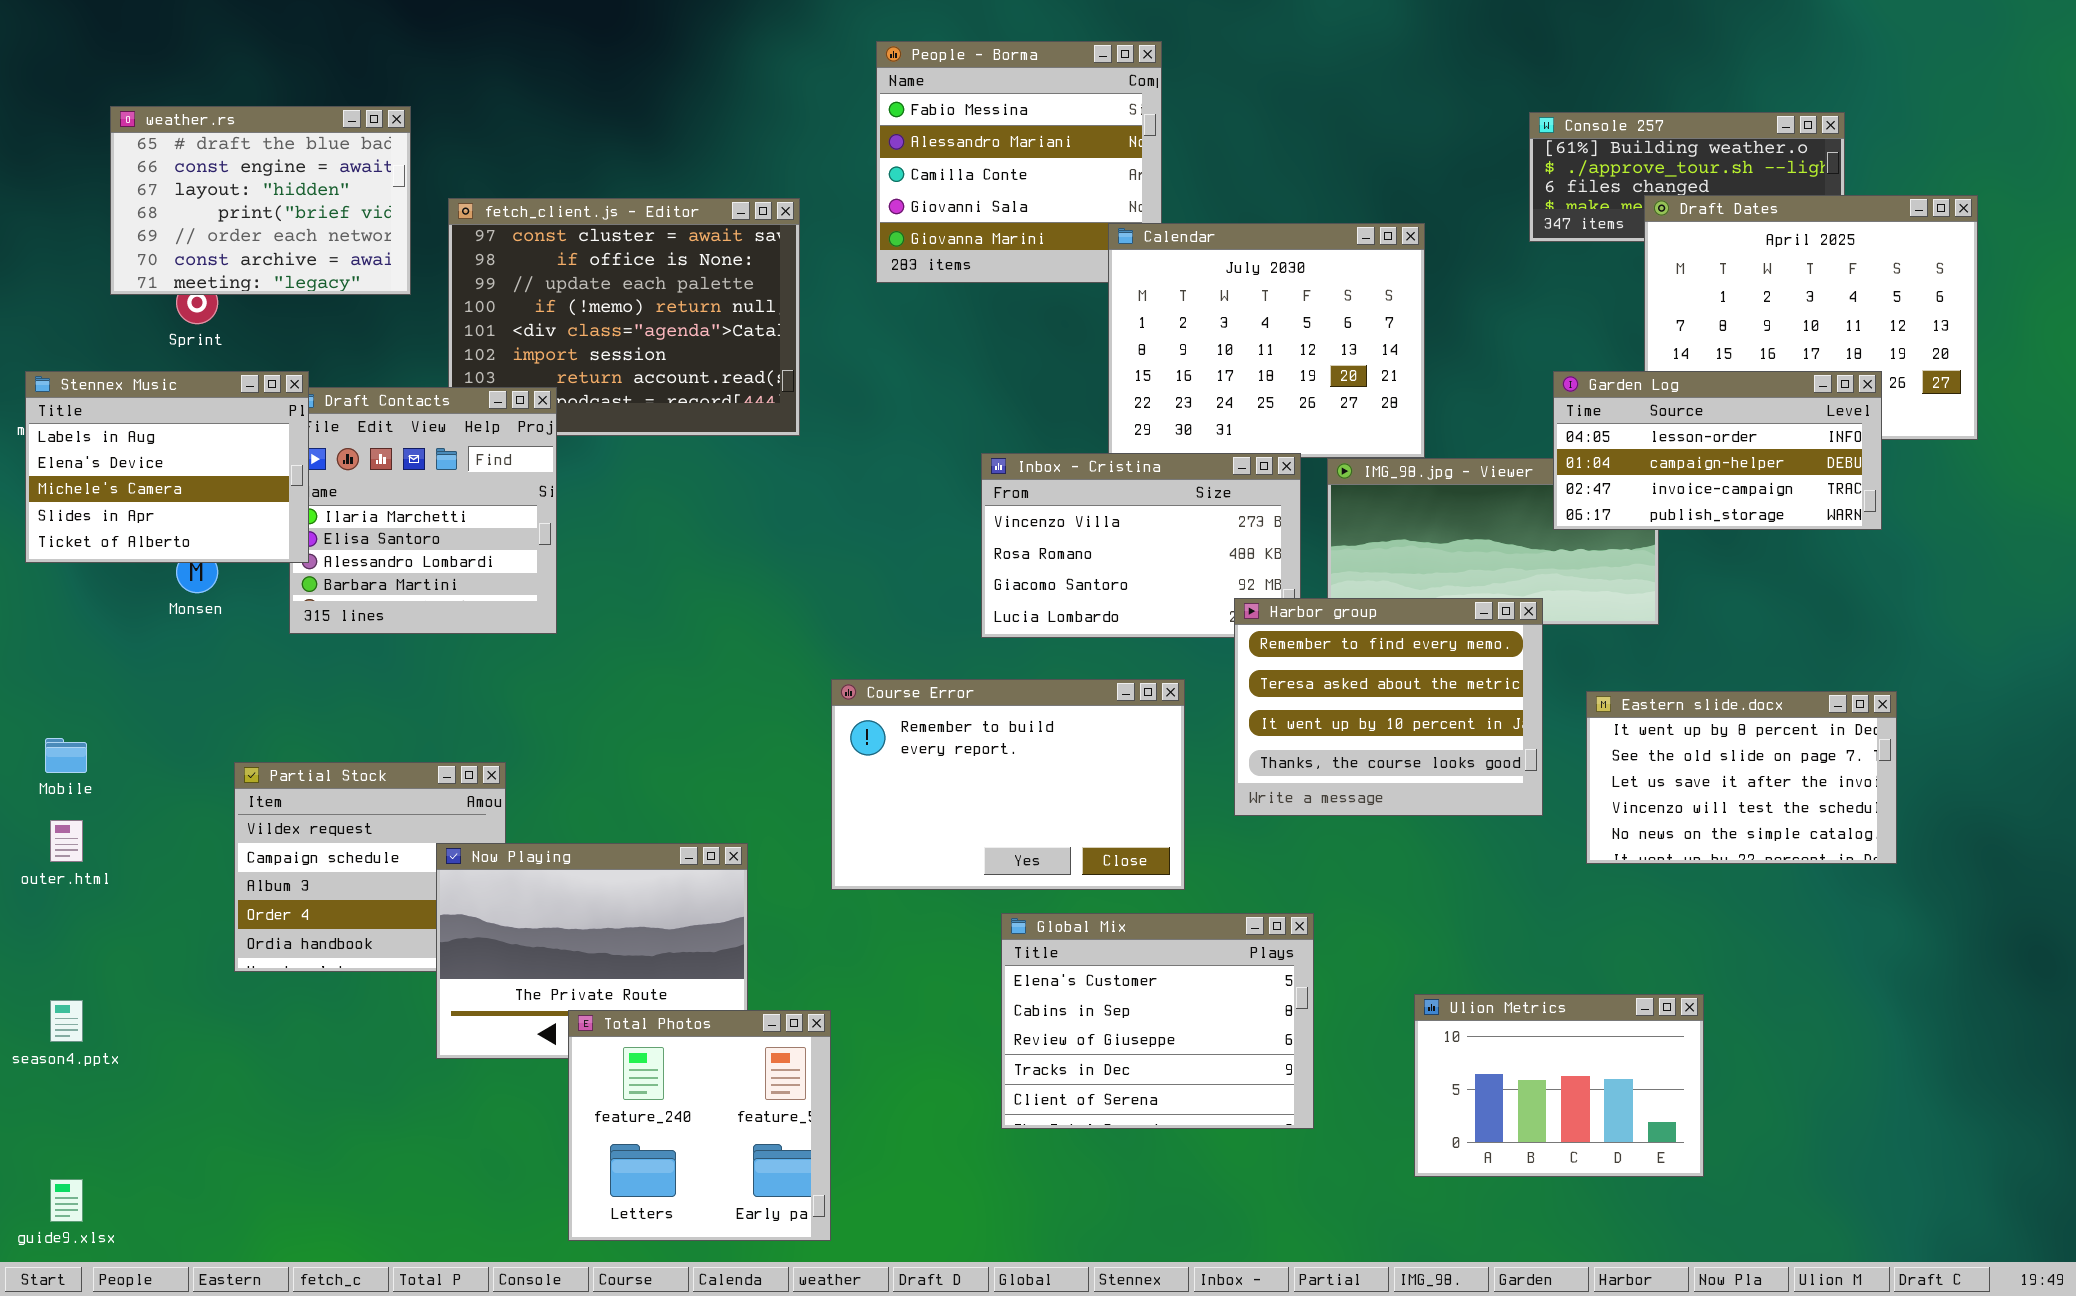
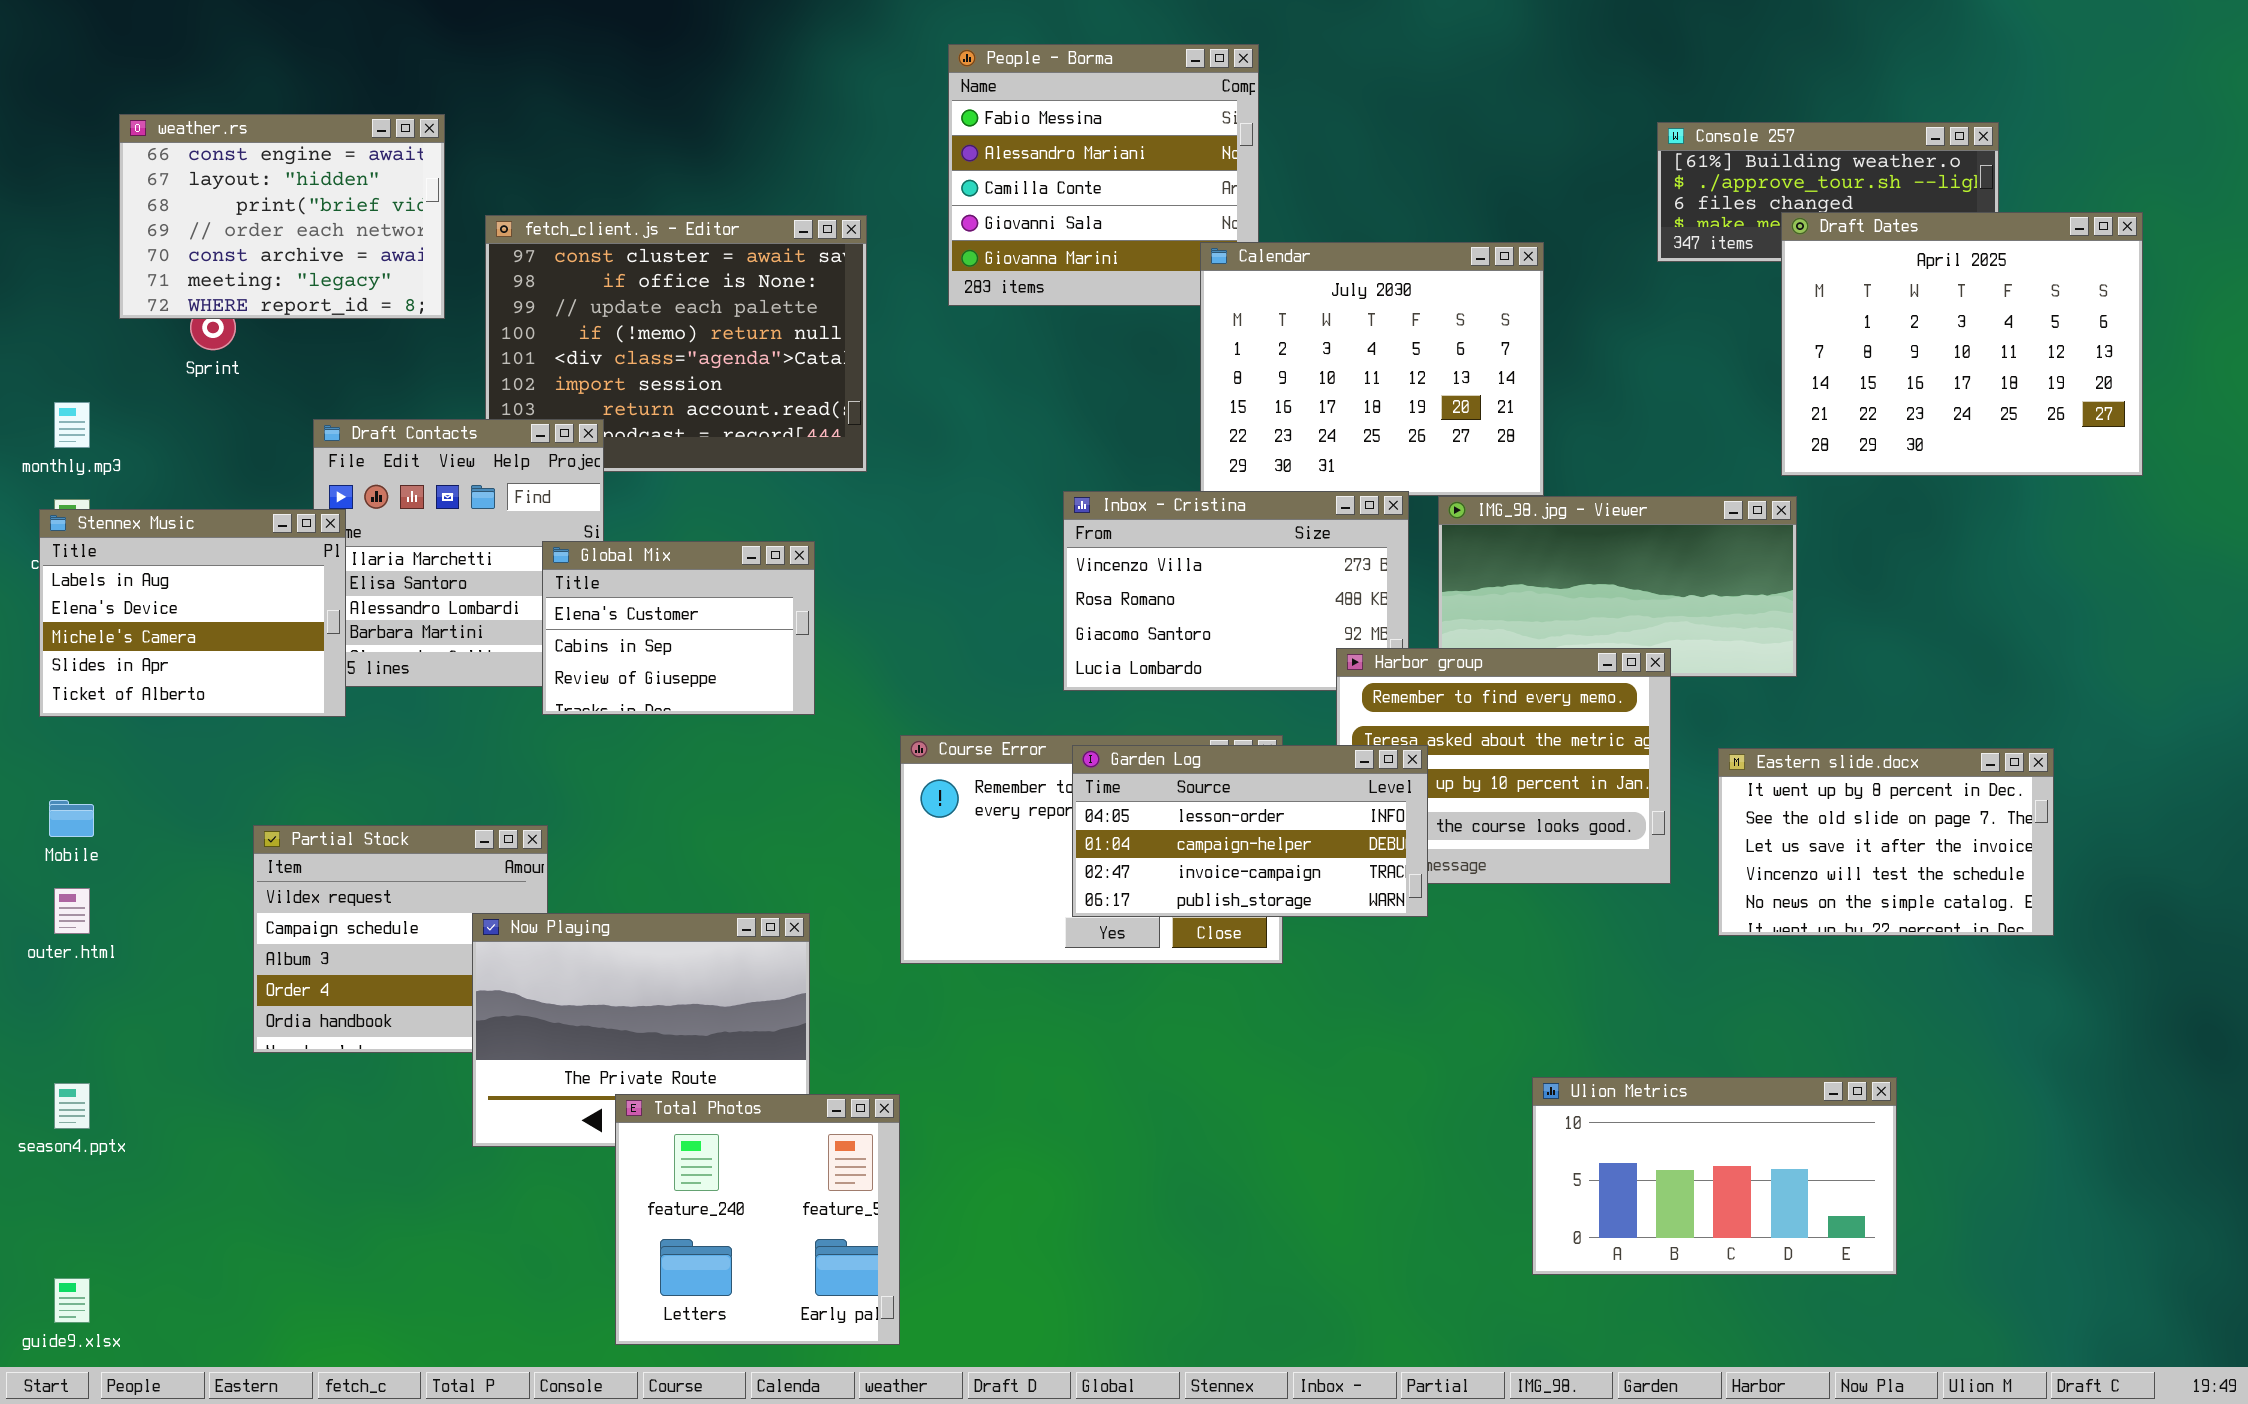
weather.rs: [110,106,411,295] -> [119,114,445,319], scrolled down 1 row
Stennex Music: [25,371,309,563] -> [39,509,346,717], moved
Garden Log: [1553,371,1882,530] -> [1072,745,1428,917], moved
Global Mix: [1001,913,1314,1129] -> [542,541,815,715], moved, resized
Ulion Metrics: [1414,994,1704,1177] -> [1532,1077,1897,1275], resized

